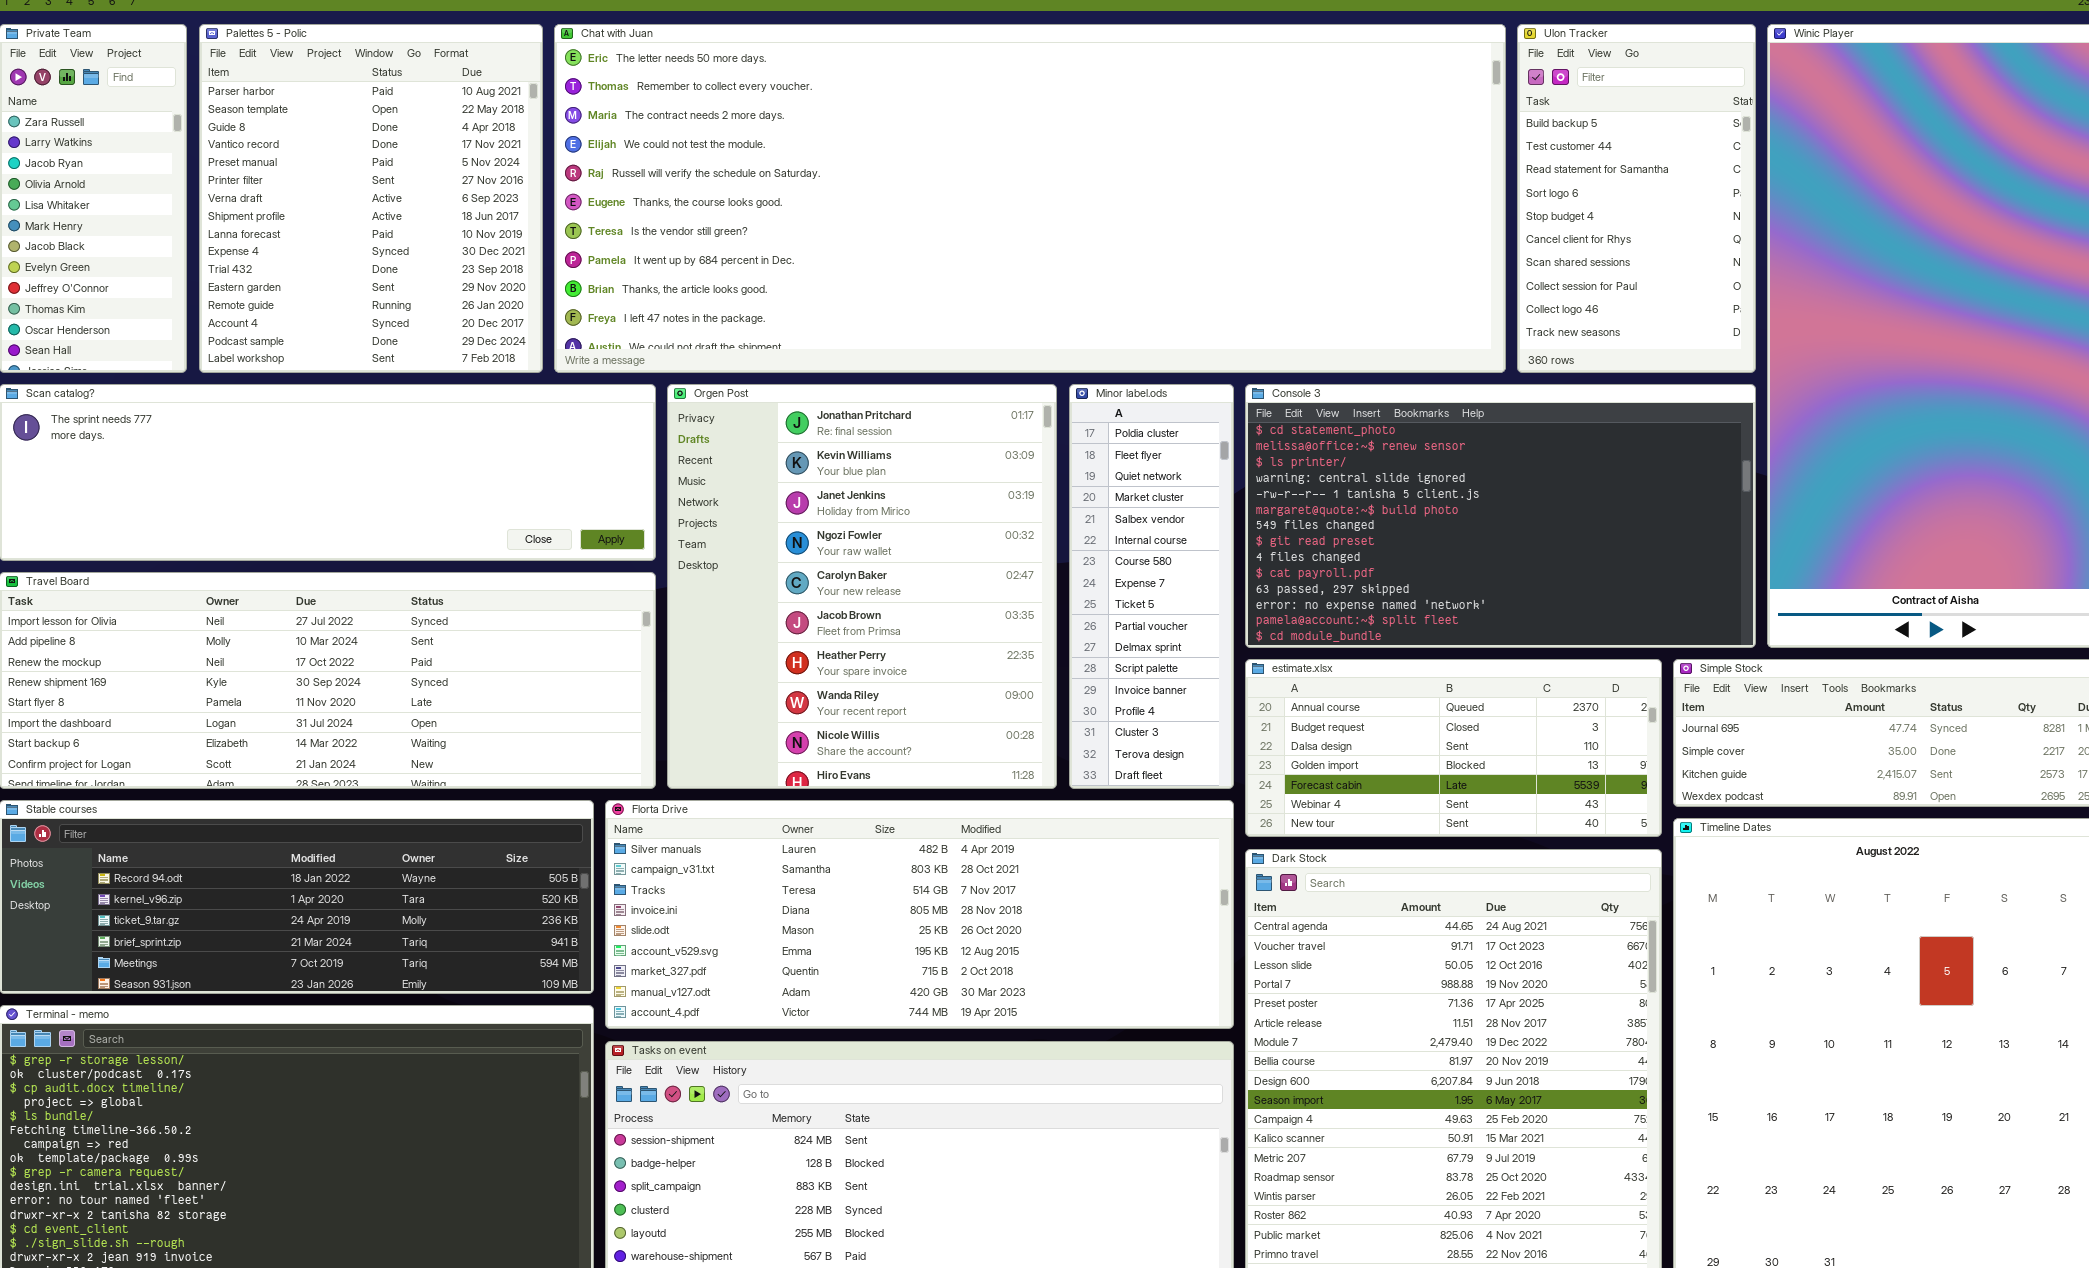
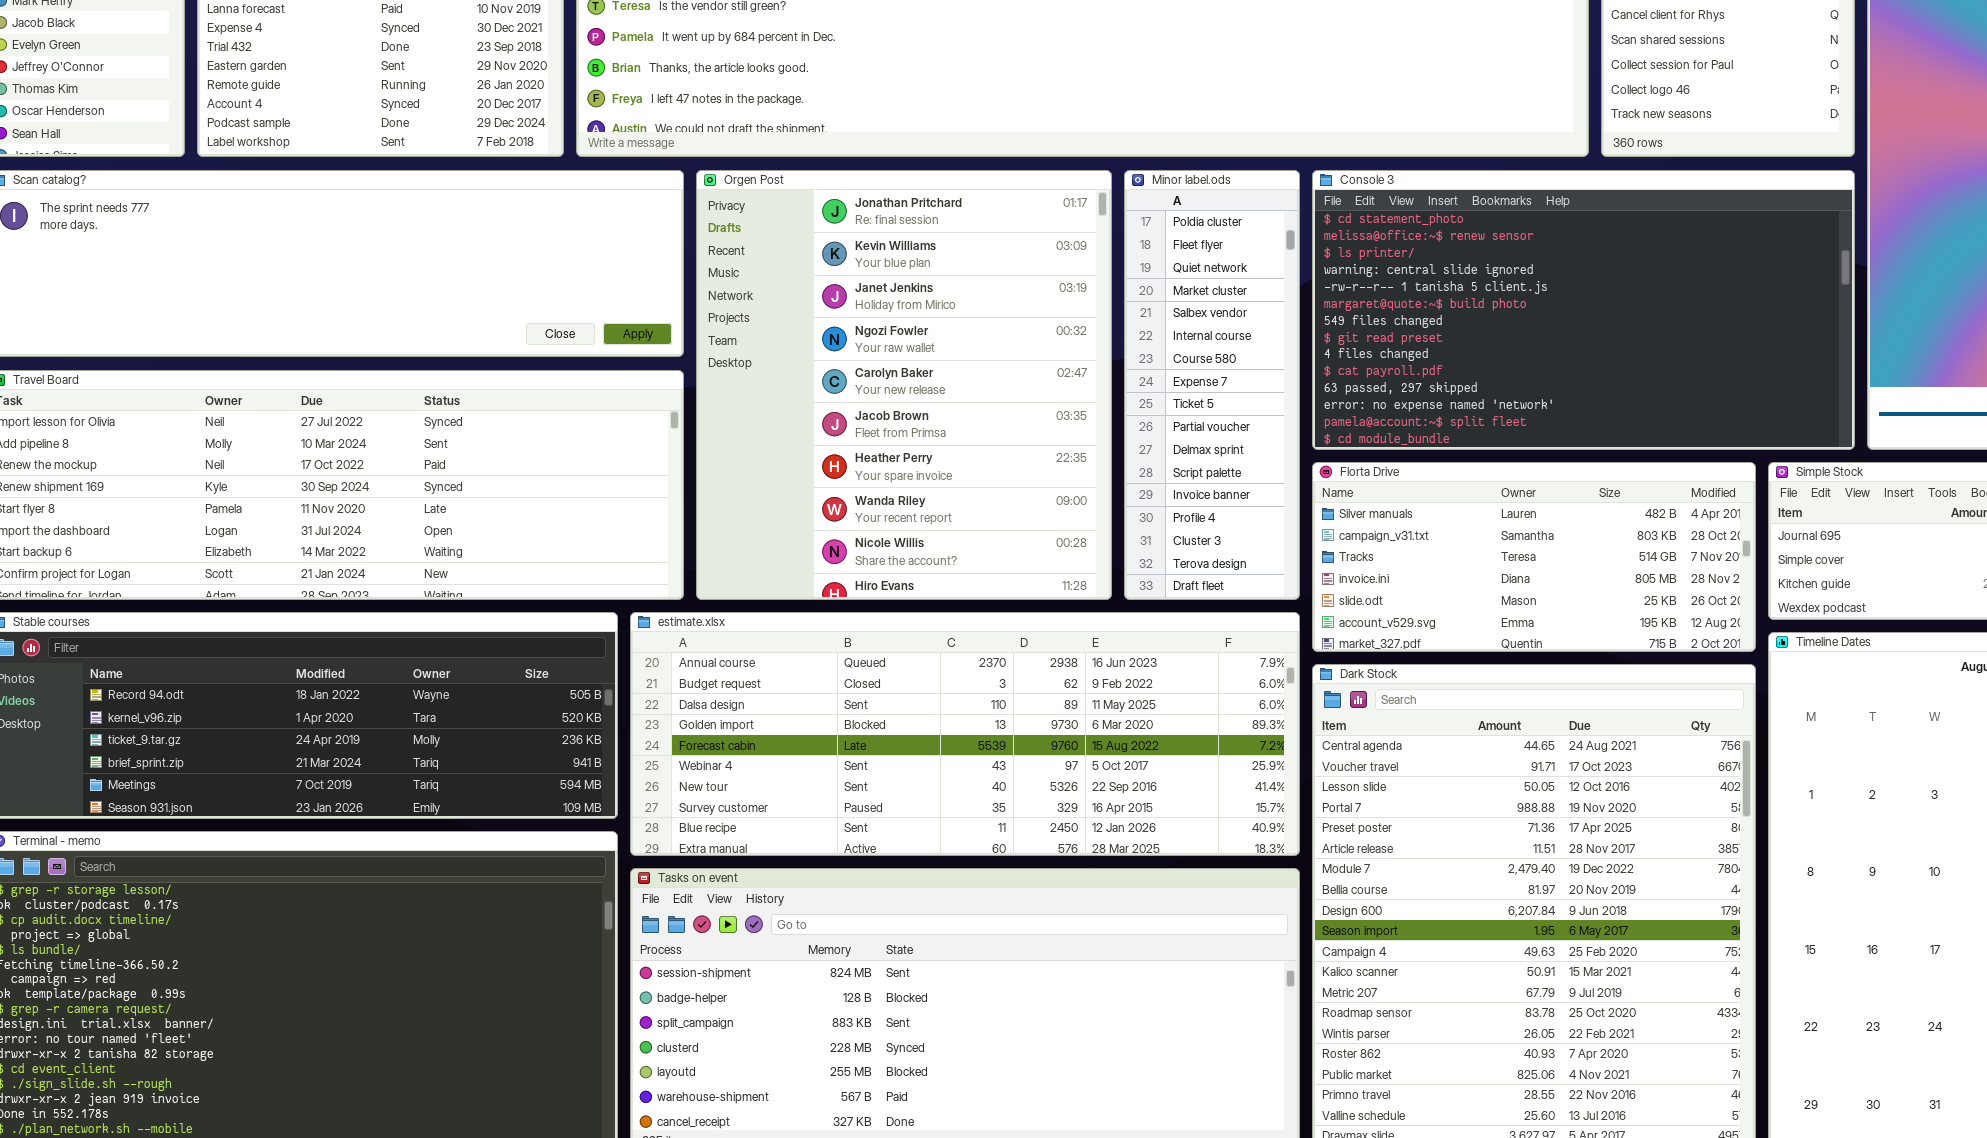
estimate.xlsx: [1245,659,1662,837] -> [630,612,1300,856], moved, resized
Florta Drive: [605,800,1234,1029] -> [1312,462,1756,652], moved, resized

